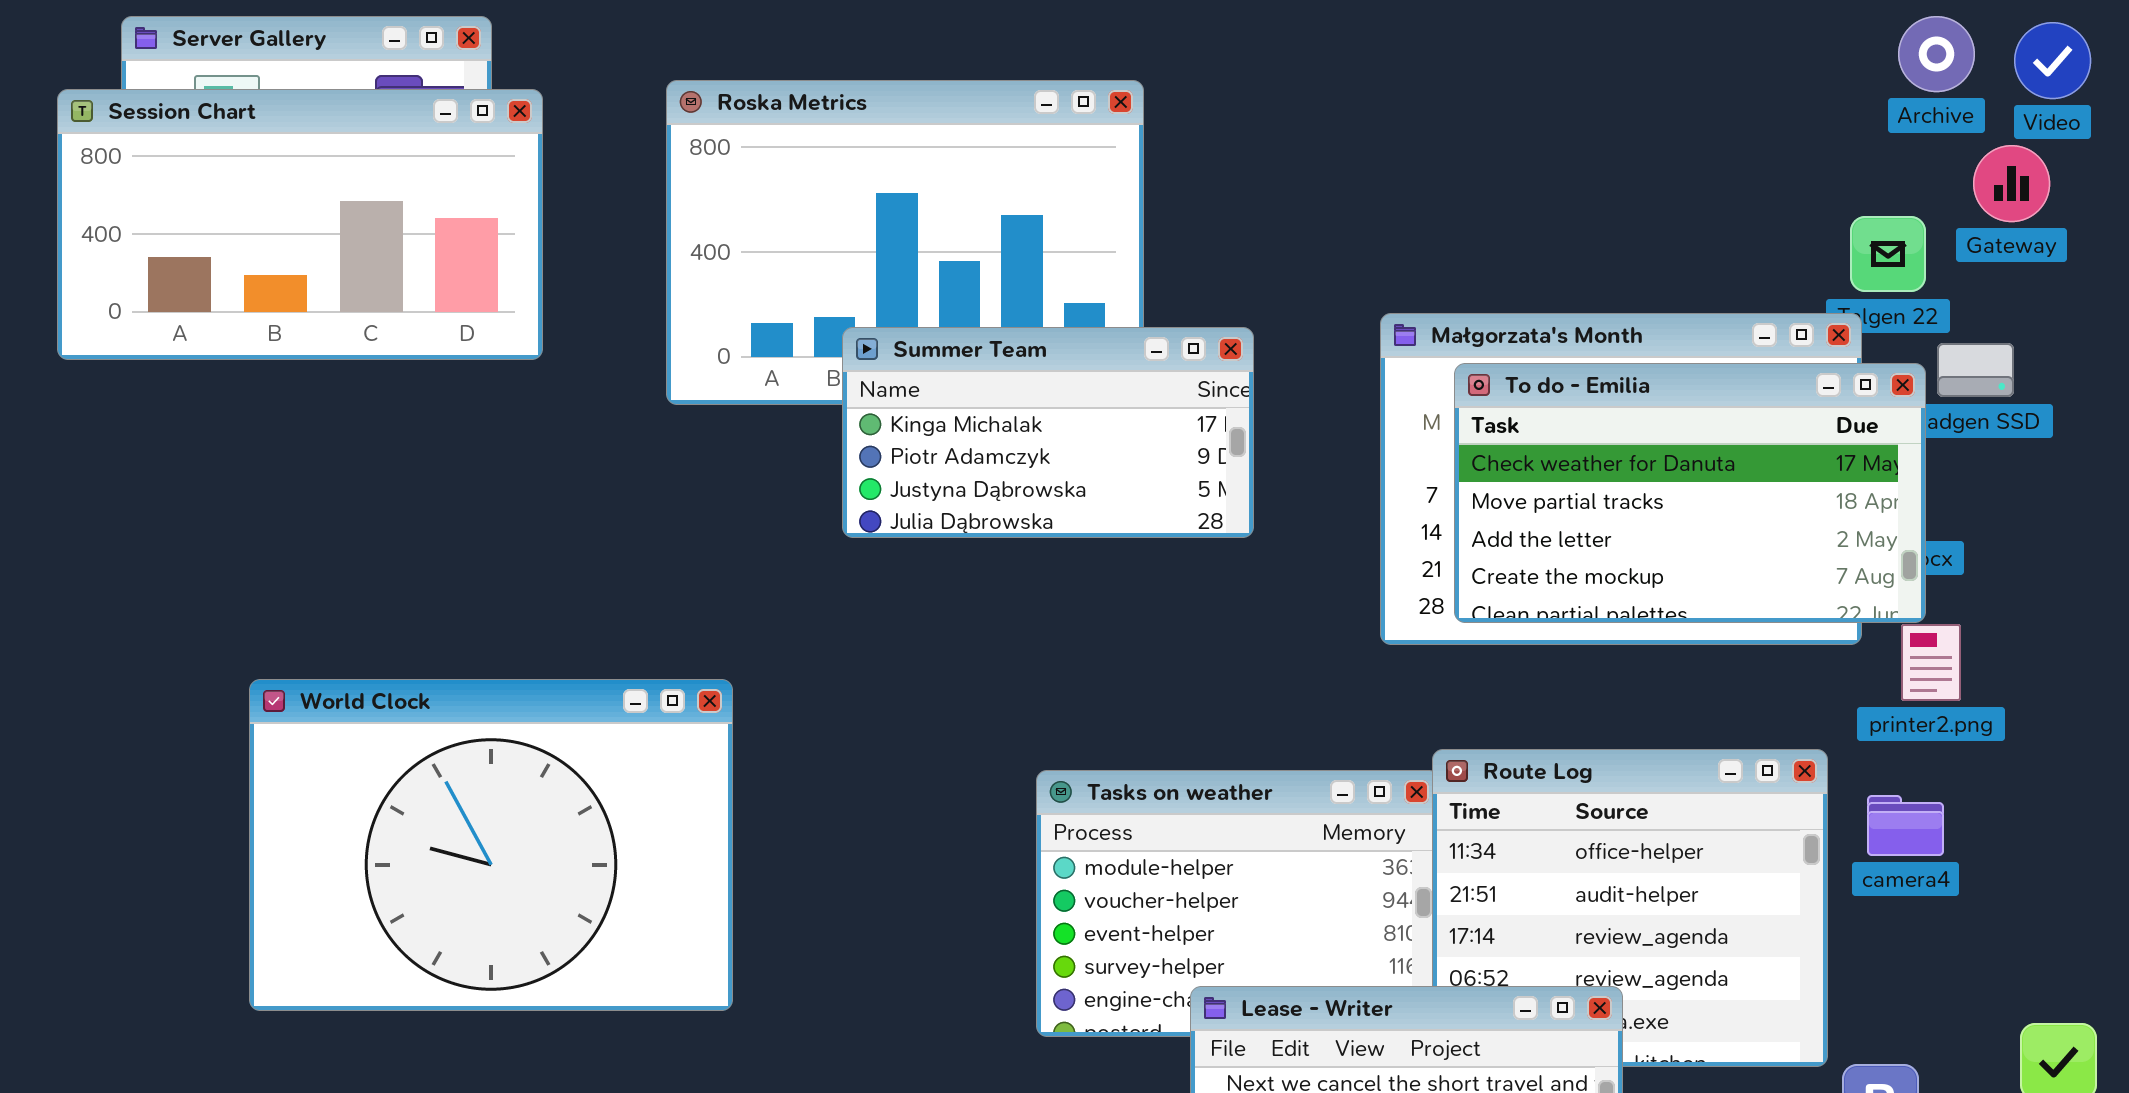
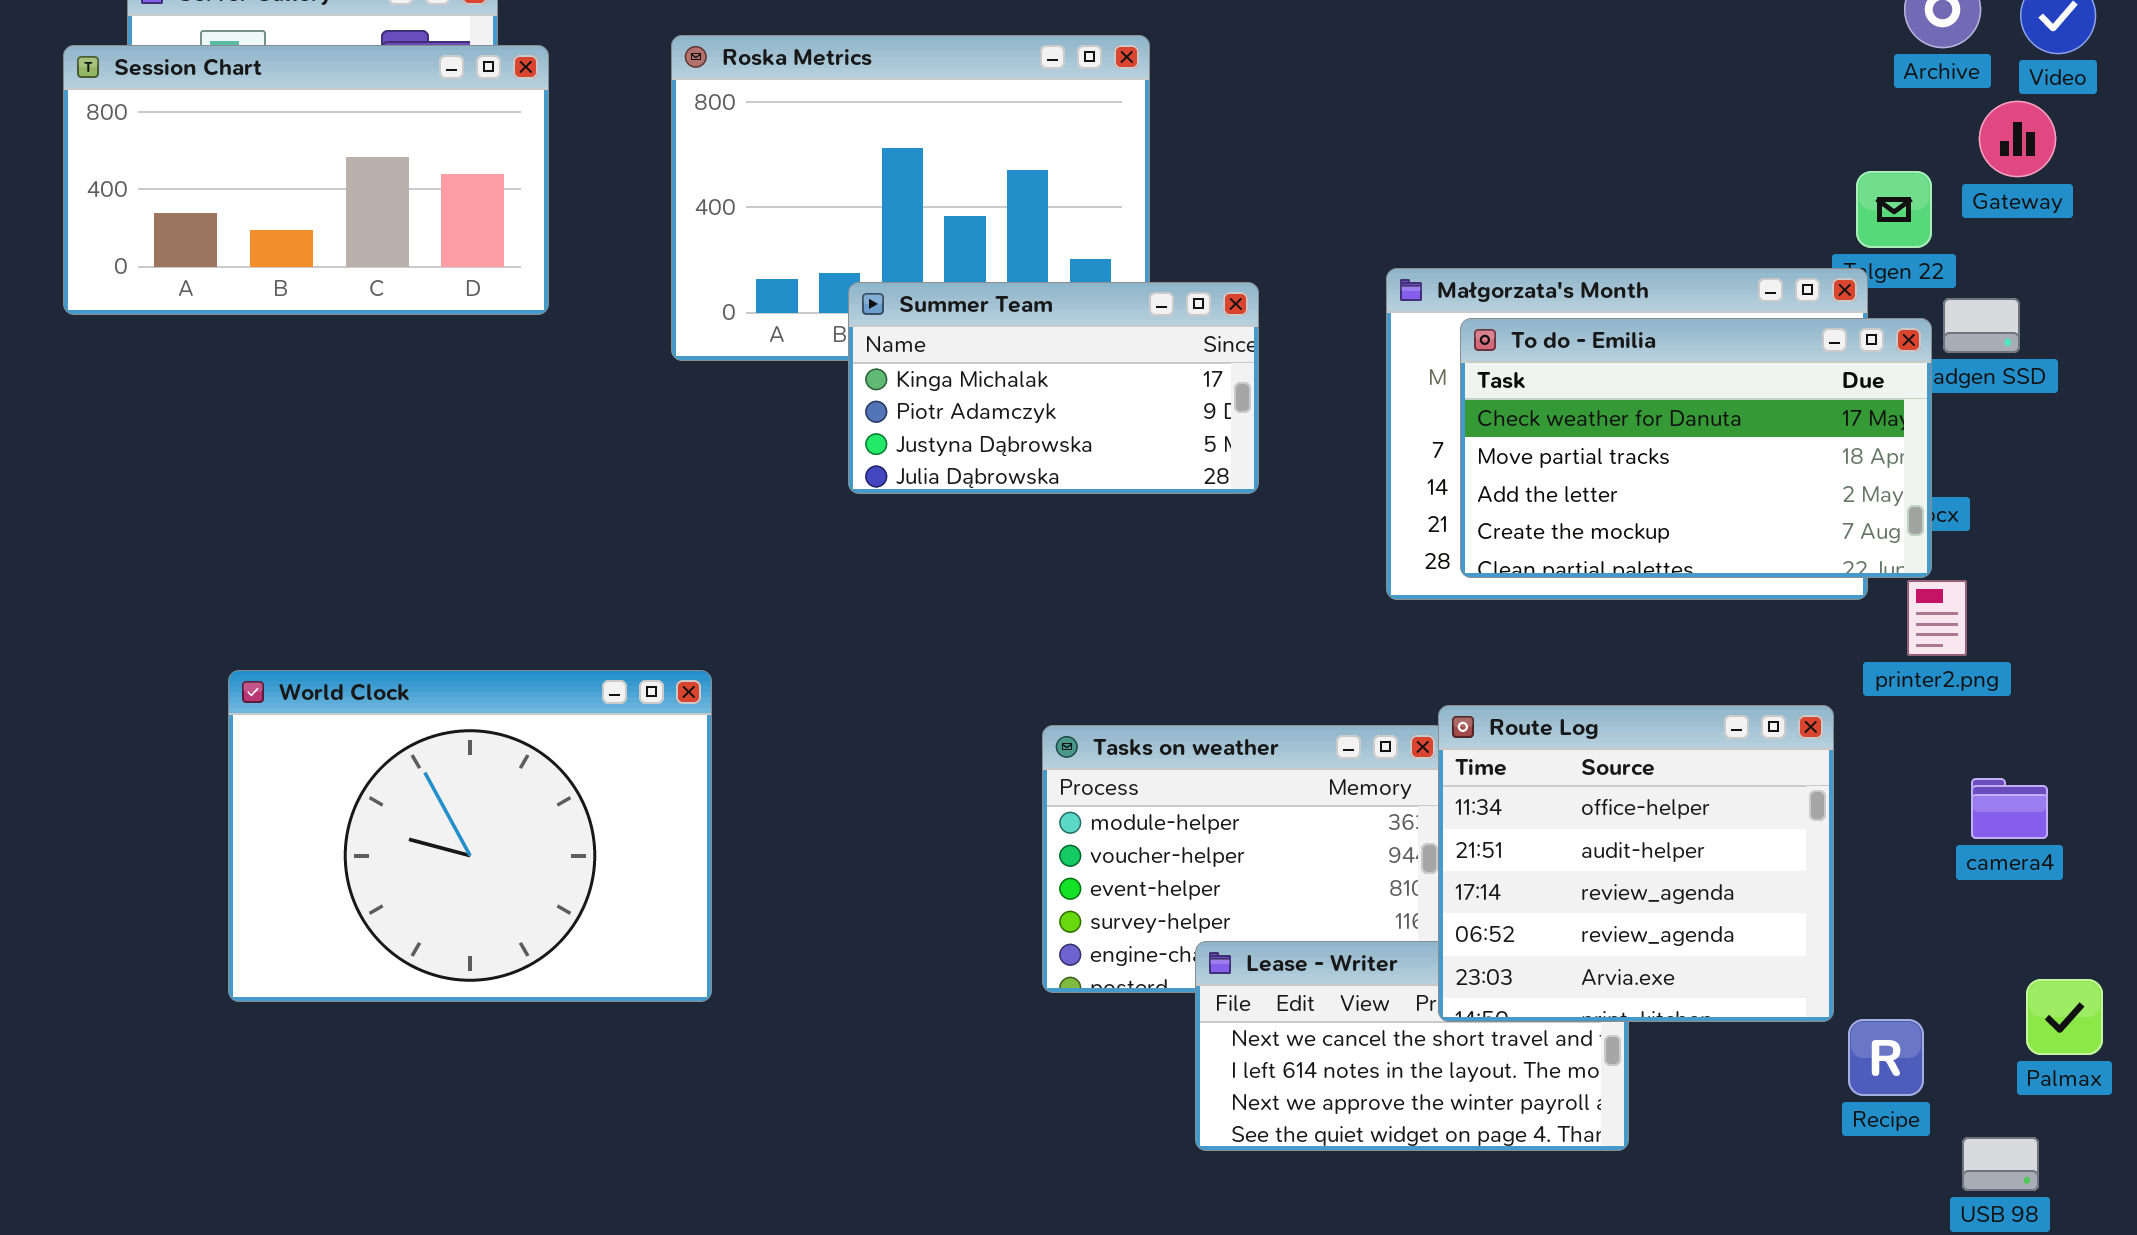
World Clock: [249,679,733,1011] -> [228,670,712,1002], moved
Route Log: [1432,749,1828,1067] -> [1438,705,1834,1022], raised
camera4: [1867,795,1944,856] -> [1971,778,2048,839], moved

